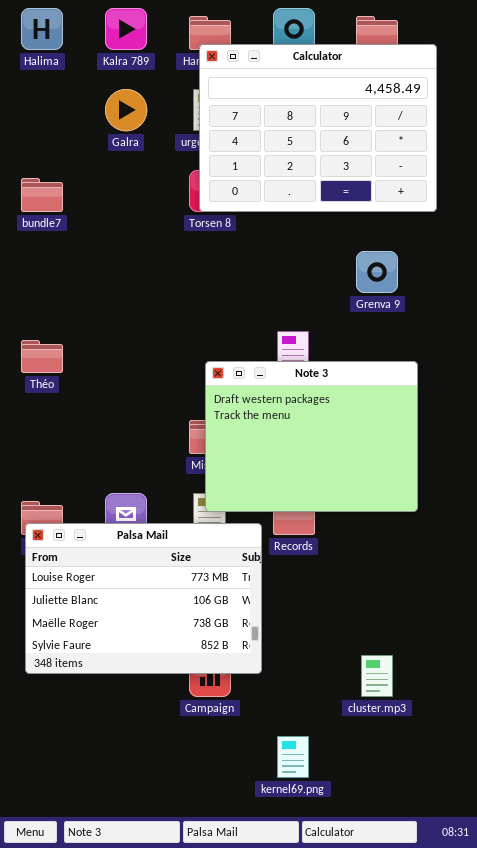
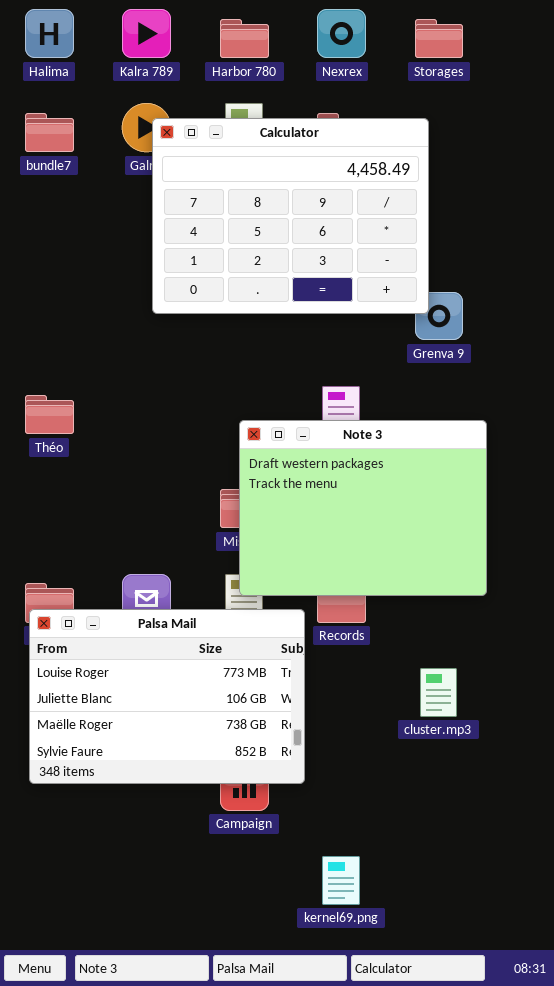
Calculator: [199,44,437,212] -> [152,118,429,314], moved
bundle7: [21,178,63,212] -> [25,113,74,152], moved
cluster.mp3: [361,655,393,697] -> [420,668,457,717], moved

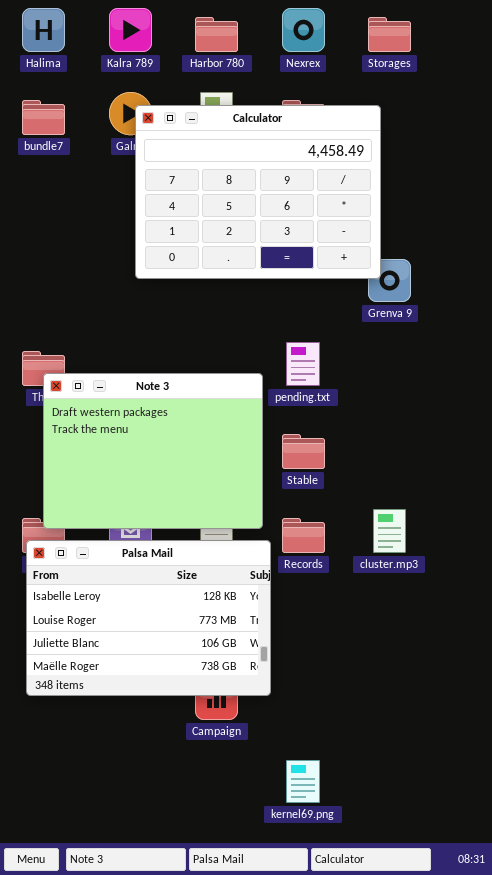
Note 3: [239,420,487,596] -> [43,373,263,529], moved
Palsa Mail: [29,609,305,784] -> [26,540,271,696], scrolled up 1 row
cluster.mp3: [420,668,457,717] -> [373,509,406,553], moved

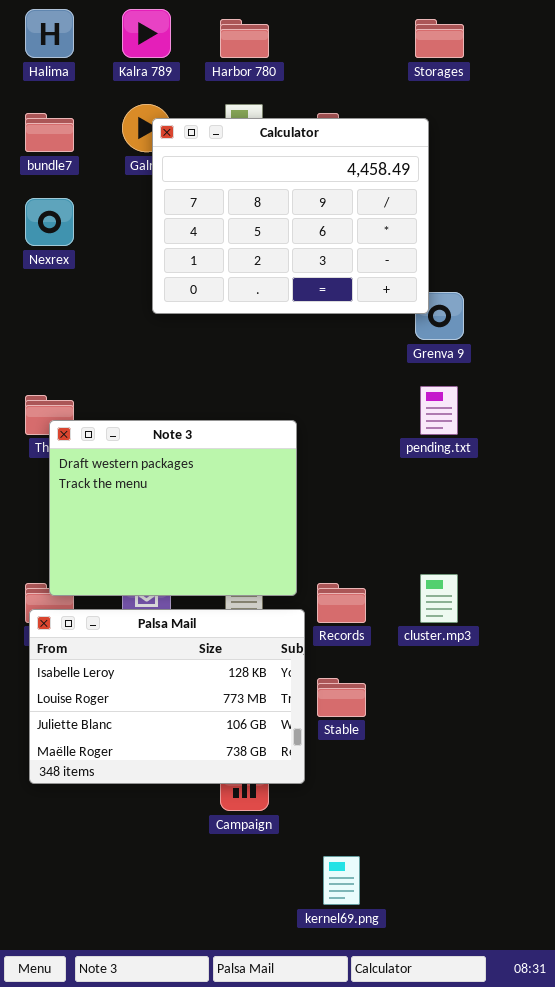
Nexrex: [282,8,325,52] -> [25,198,74,246], moved
pending.txt: [286,342,320,386] -> [420,386,458,435], moved
Stable: [282,434,325,469] -> [317,678,366,717], moved

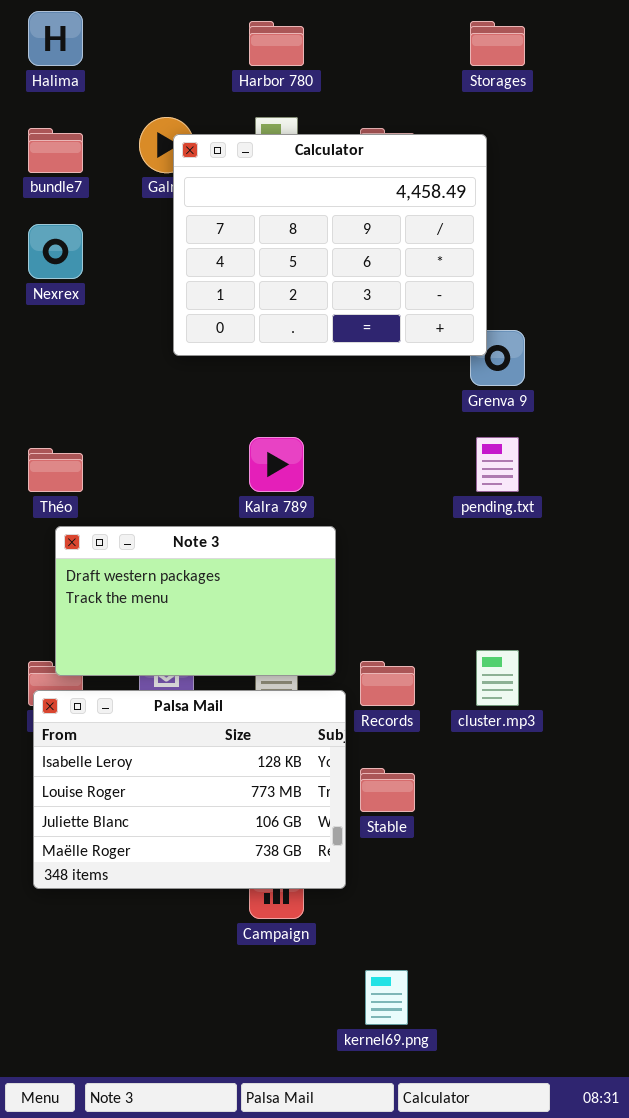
Kalra 789: [122,9,171,58] -> [249,437,304,492], moved
Note 3: [49,420,297,596] -> [55,526,336,676], resized

